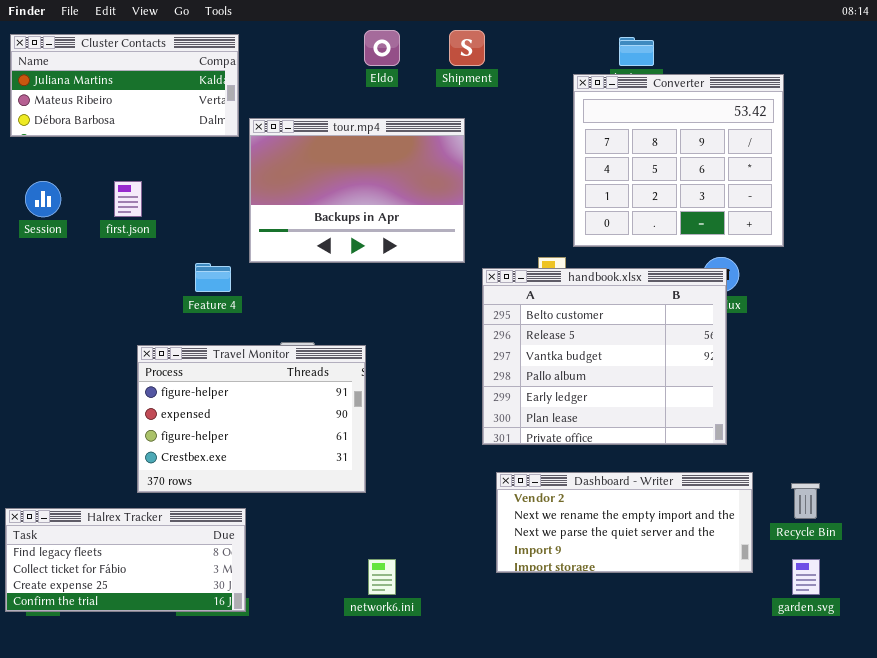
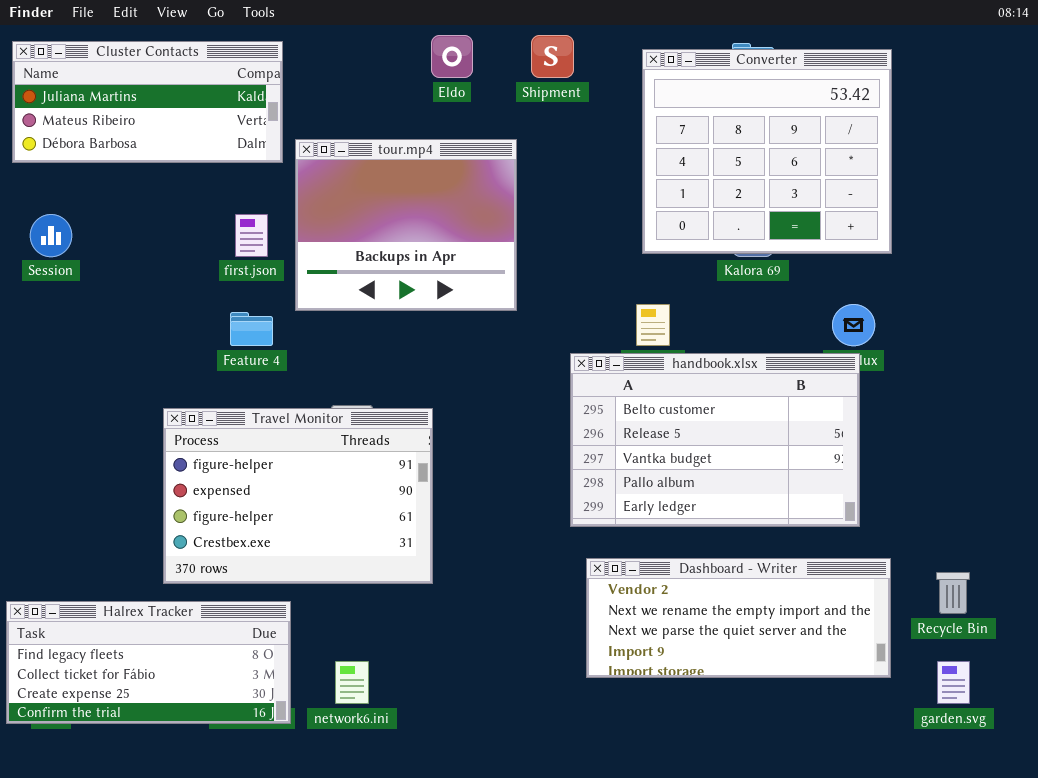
Converter: [573,74,784,247] -> [642,49,892,254], moved
tour.mp4: [249,118,465,263] -> [295,139,517,311], resized
first.json: [114,181,142,217] -> [235,214,268,257], moved
handbook.xlsx: [482,268,727,445] -> [570,353,860,527], resized
network6.ini: [368,559,396,595] -> [335,661,369,704], moved

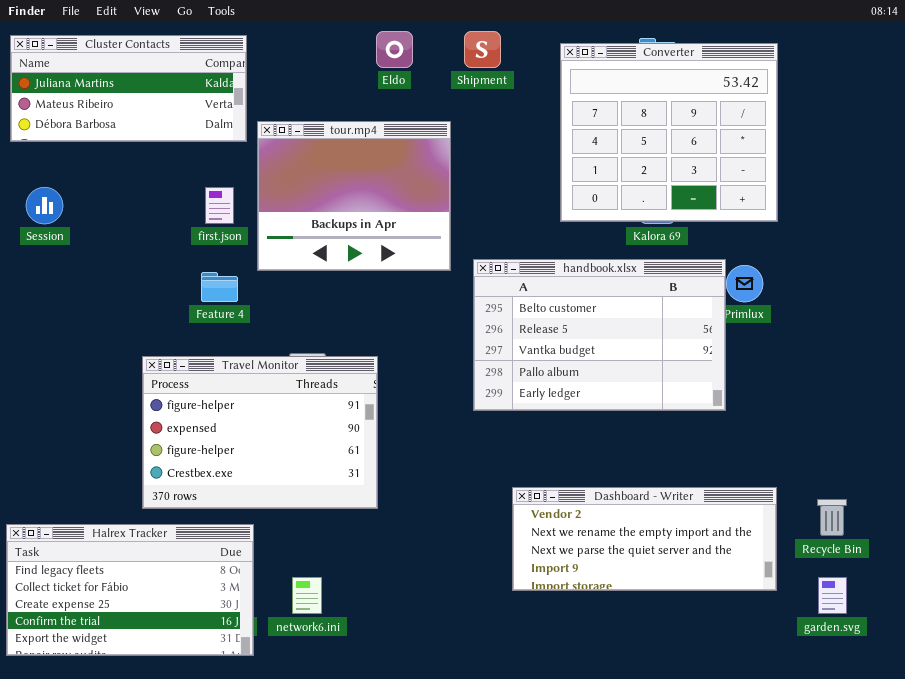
handbook.xlsx: [570,353,860,527] -> [473,259,726,411], moved
Halrex Tracker: [6,601,291,724] -> [6,524,254,656], resized

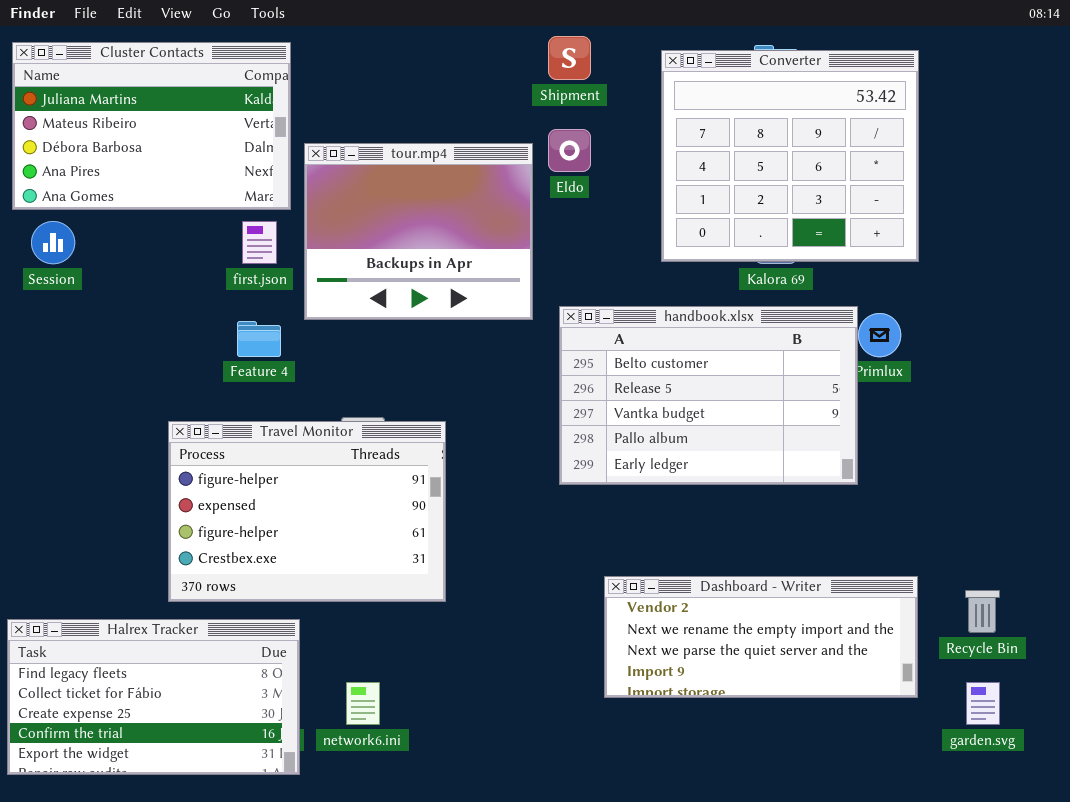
Eldo: [376,31,413,68] -> [548,129,591,172], moved
Cluster Contacts: [10,35,247,142] -> [12,42,291,210], resized

